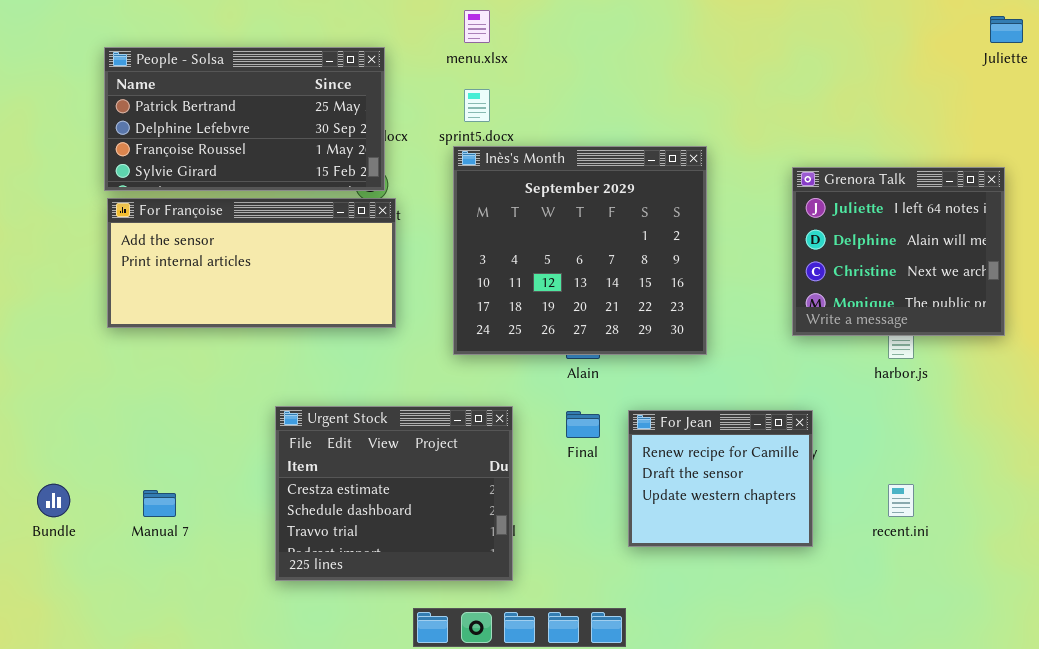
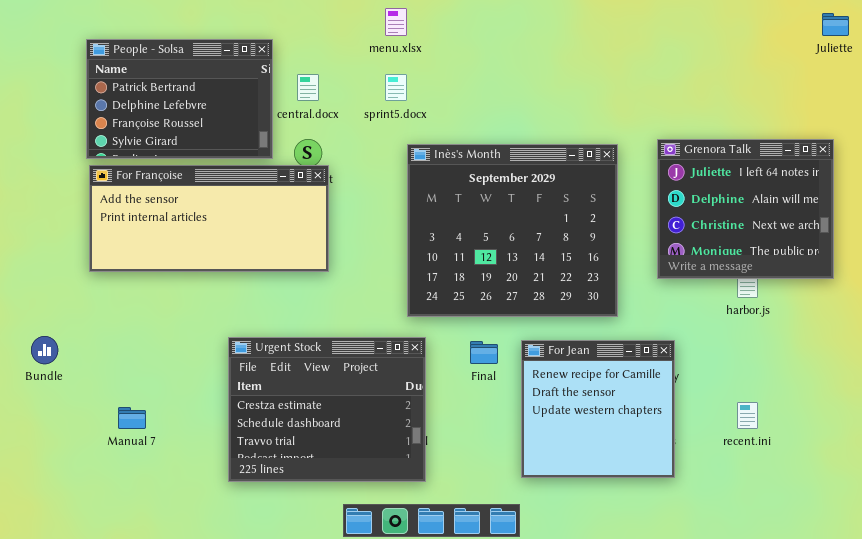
People - Solsa: [104,47,385,191] -> [86,39,273,159], resized
Inès's Month: [453,146,707,355] -> [407,144,618,317], moved
For Jean: [628,410,813,547] -> [521,340,675,478], resized
Bundle: [37,484,70,517] -> [31,336,58,364], moved

